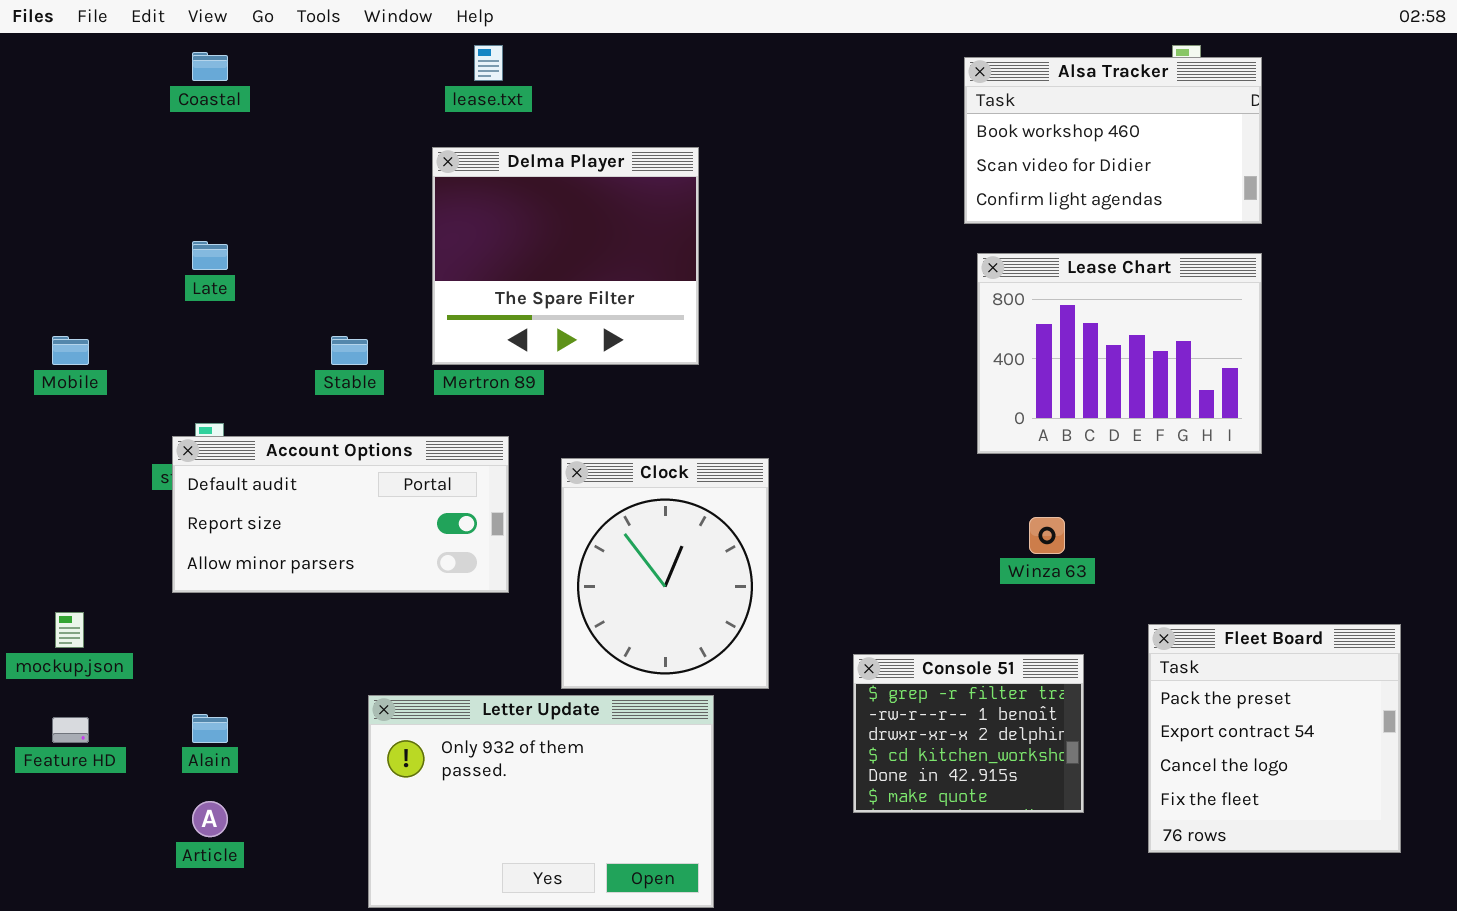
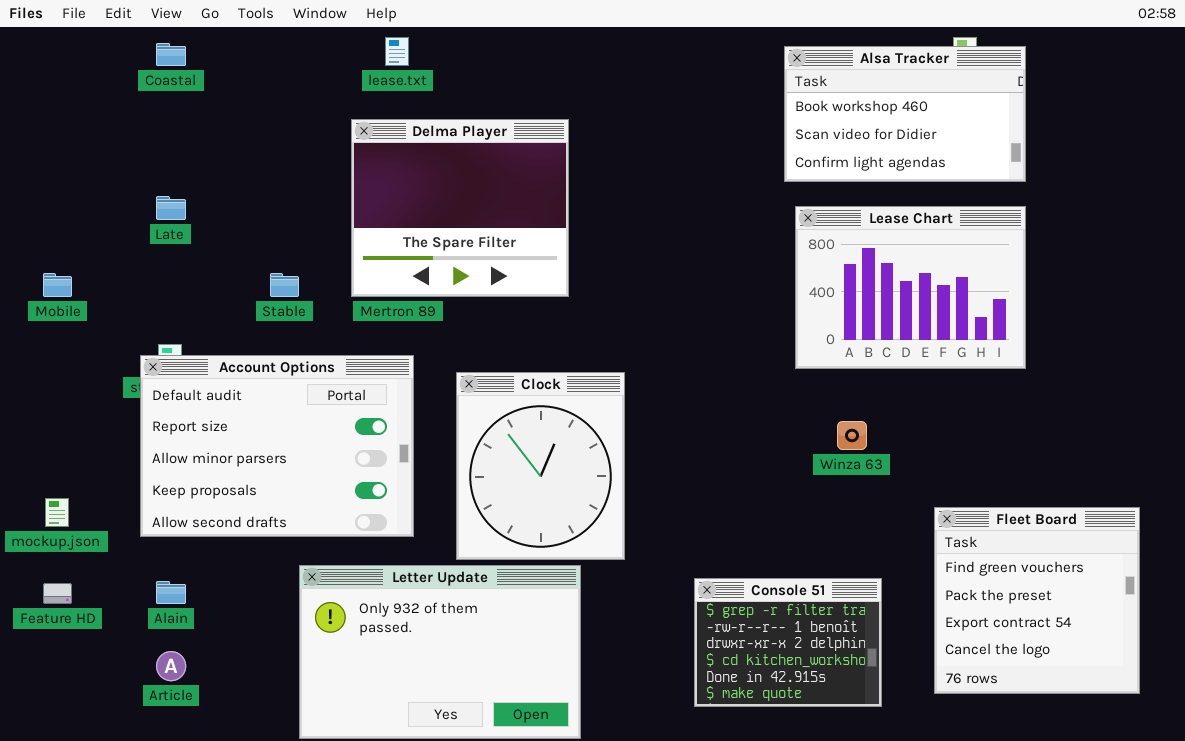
Account Options: [172,436,509,593] -> [140,355,414,537], resized
Fleet Board: [1148,624,1401,853] -> [934,507,1140,694], scrolled up 1 row
Console 51: [853,654,1084,813] -> [694,578,882,707], moved

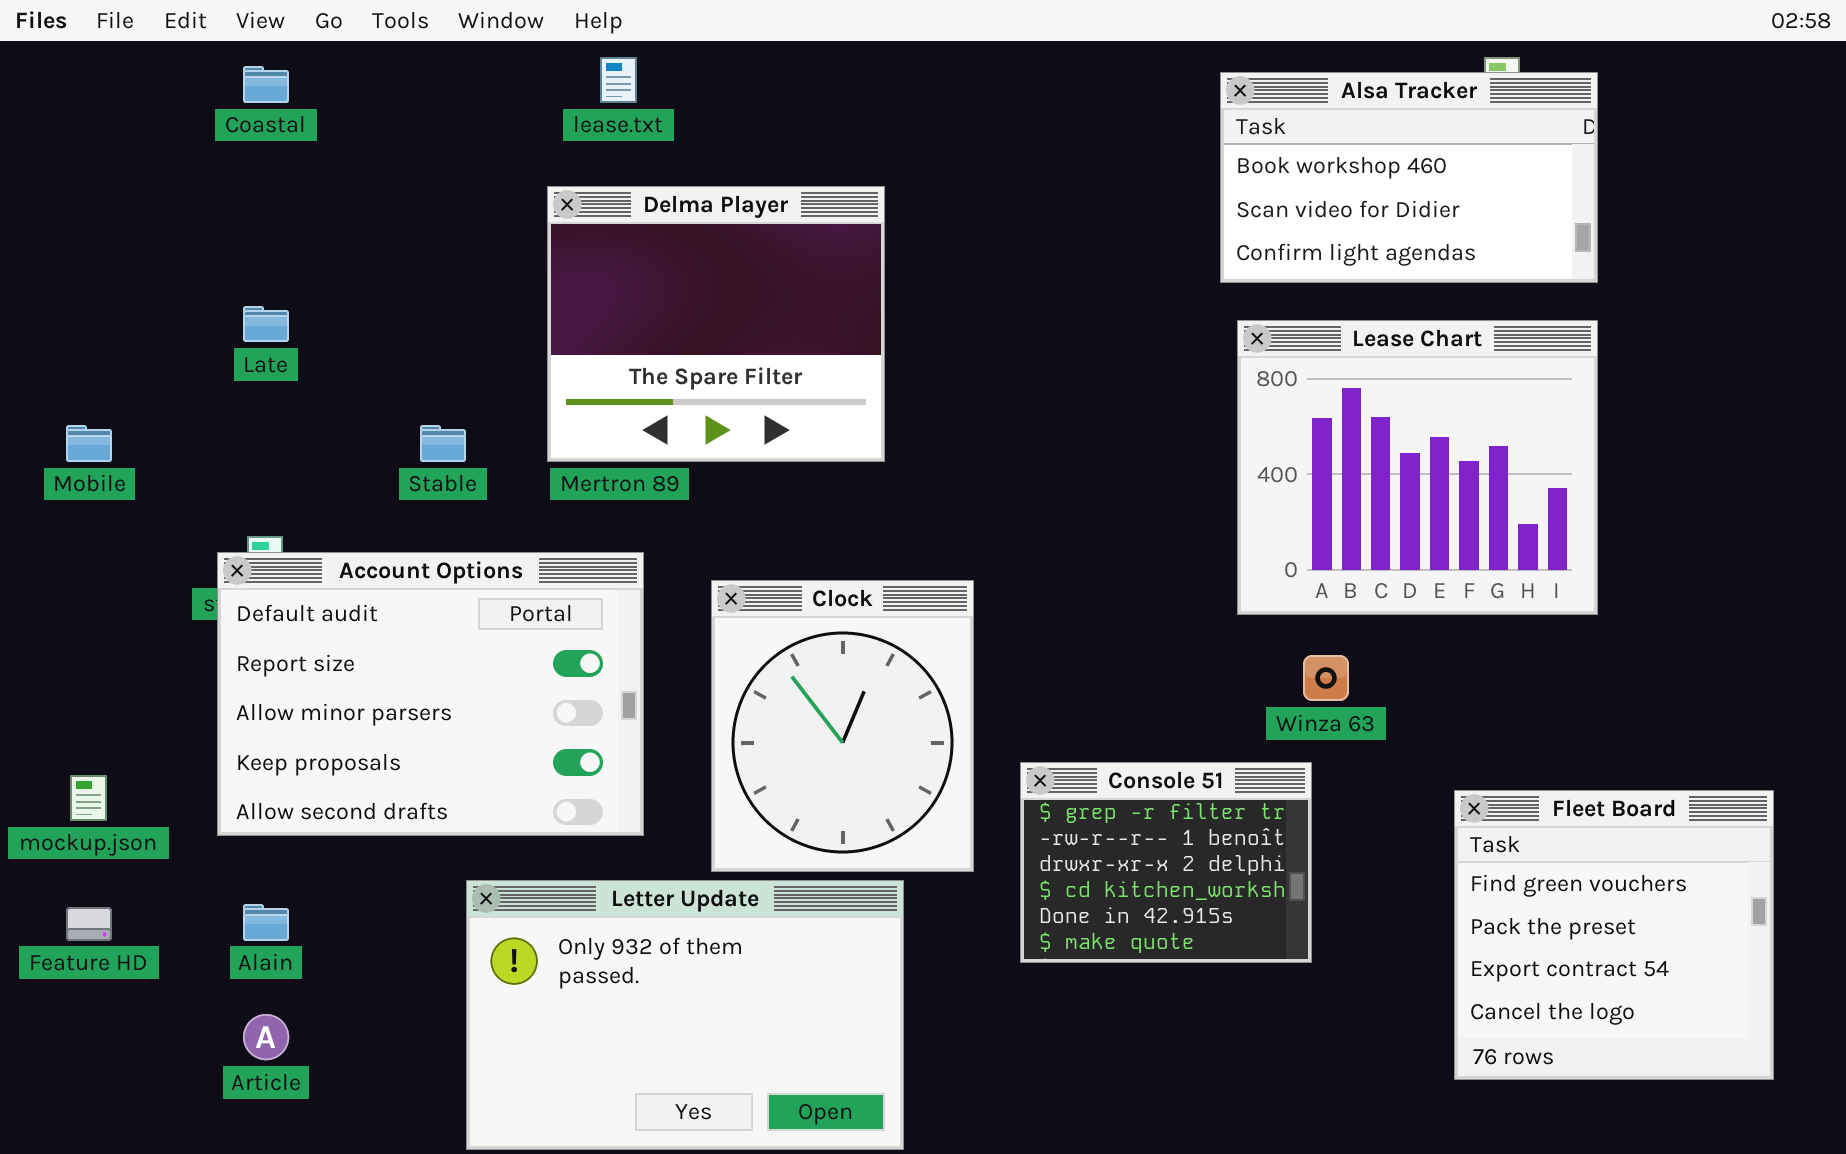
Lease Chart: [795,206,1026,369] -> [1237,320,1598,615], resized
Console 51: [694,578,882,707] -> [1020,762,1312,963], moved

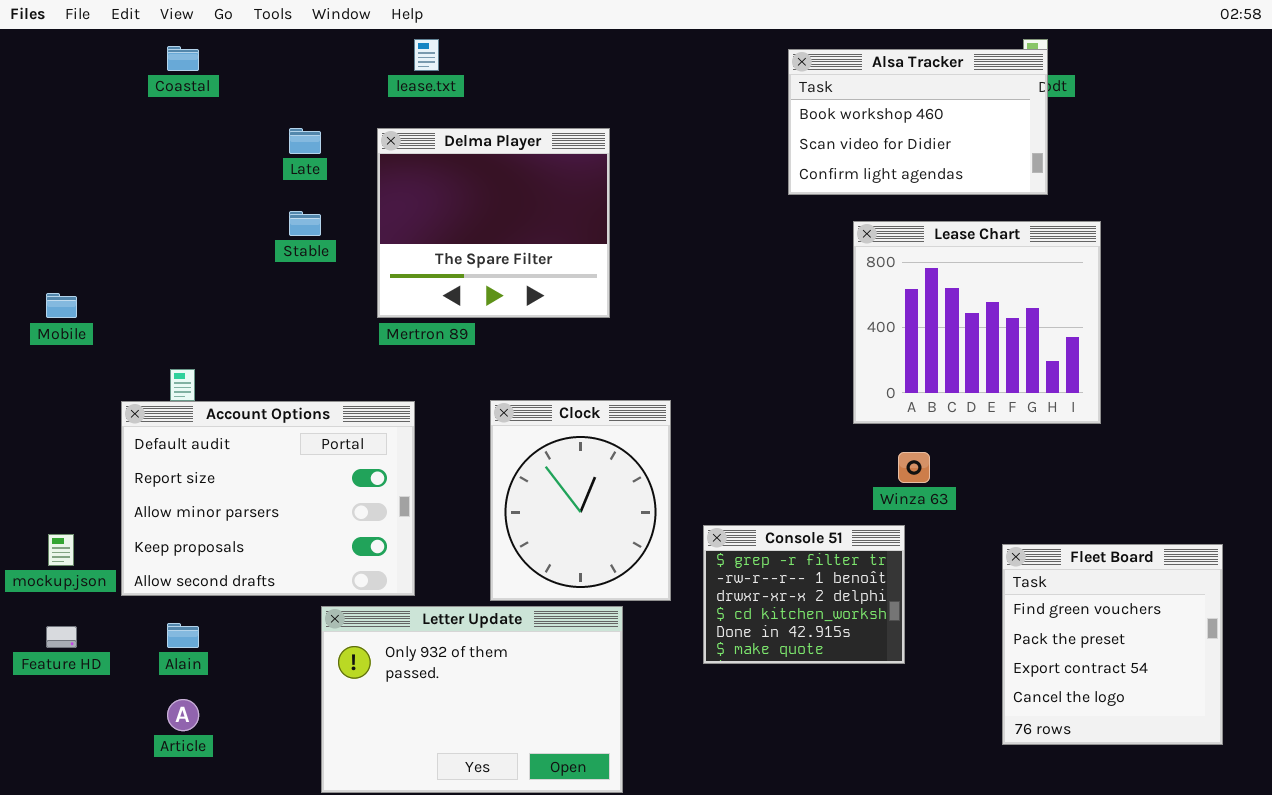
Alsa Tracker: [1220,72,1598,283] -> [788,49,1048,195], moved
Late: [243,306,289,342] -> [289,128,321,154], moved
Stable: [420,425,466,462] -> [289,211,321,236], moved
Account Options: [217,552,644,836] -> [121,401,415,596], moved

